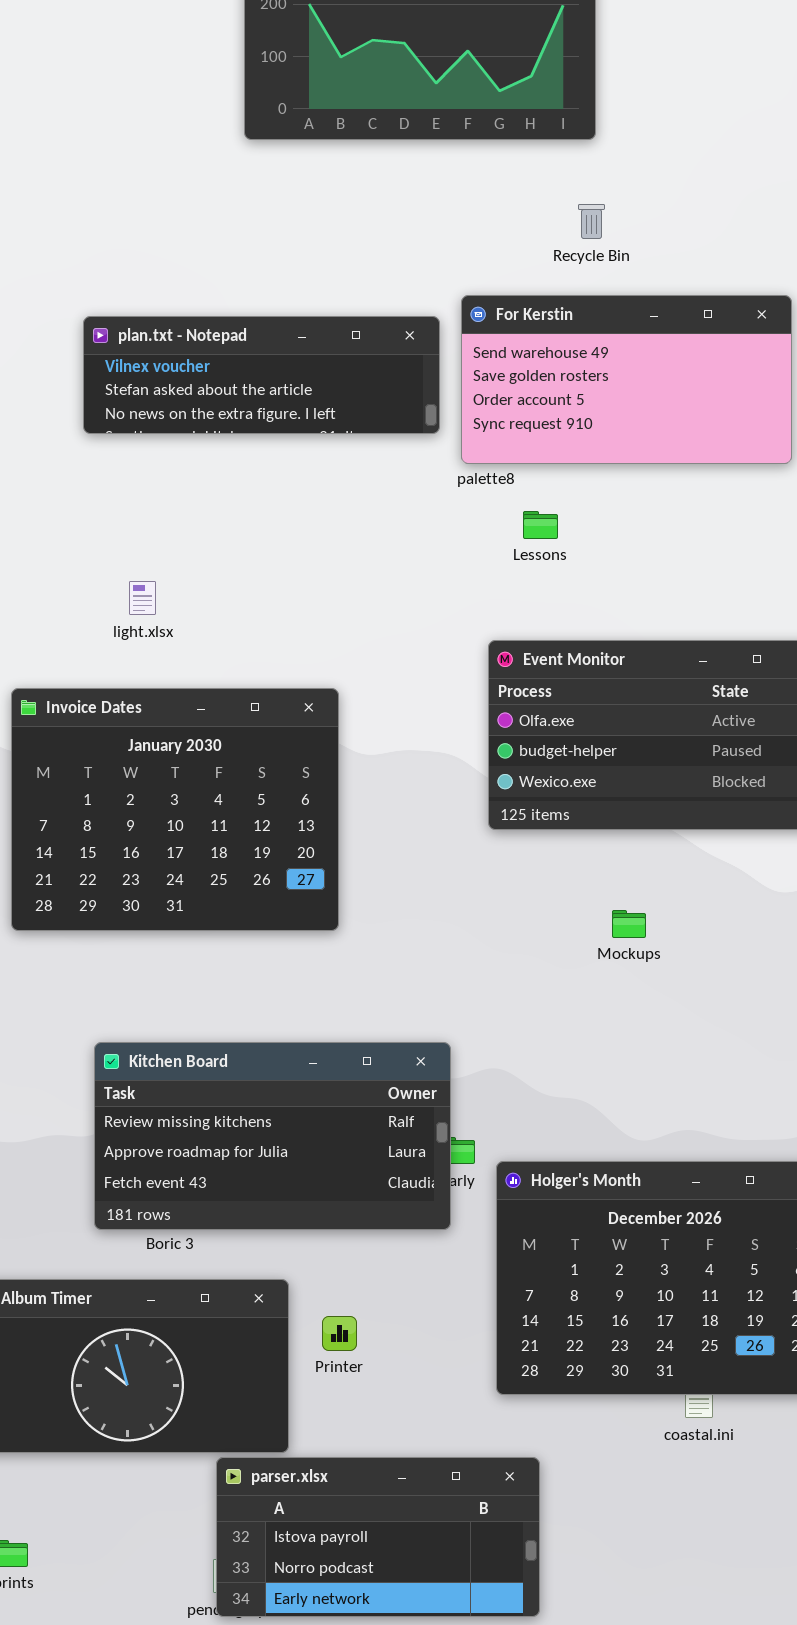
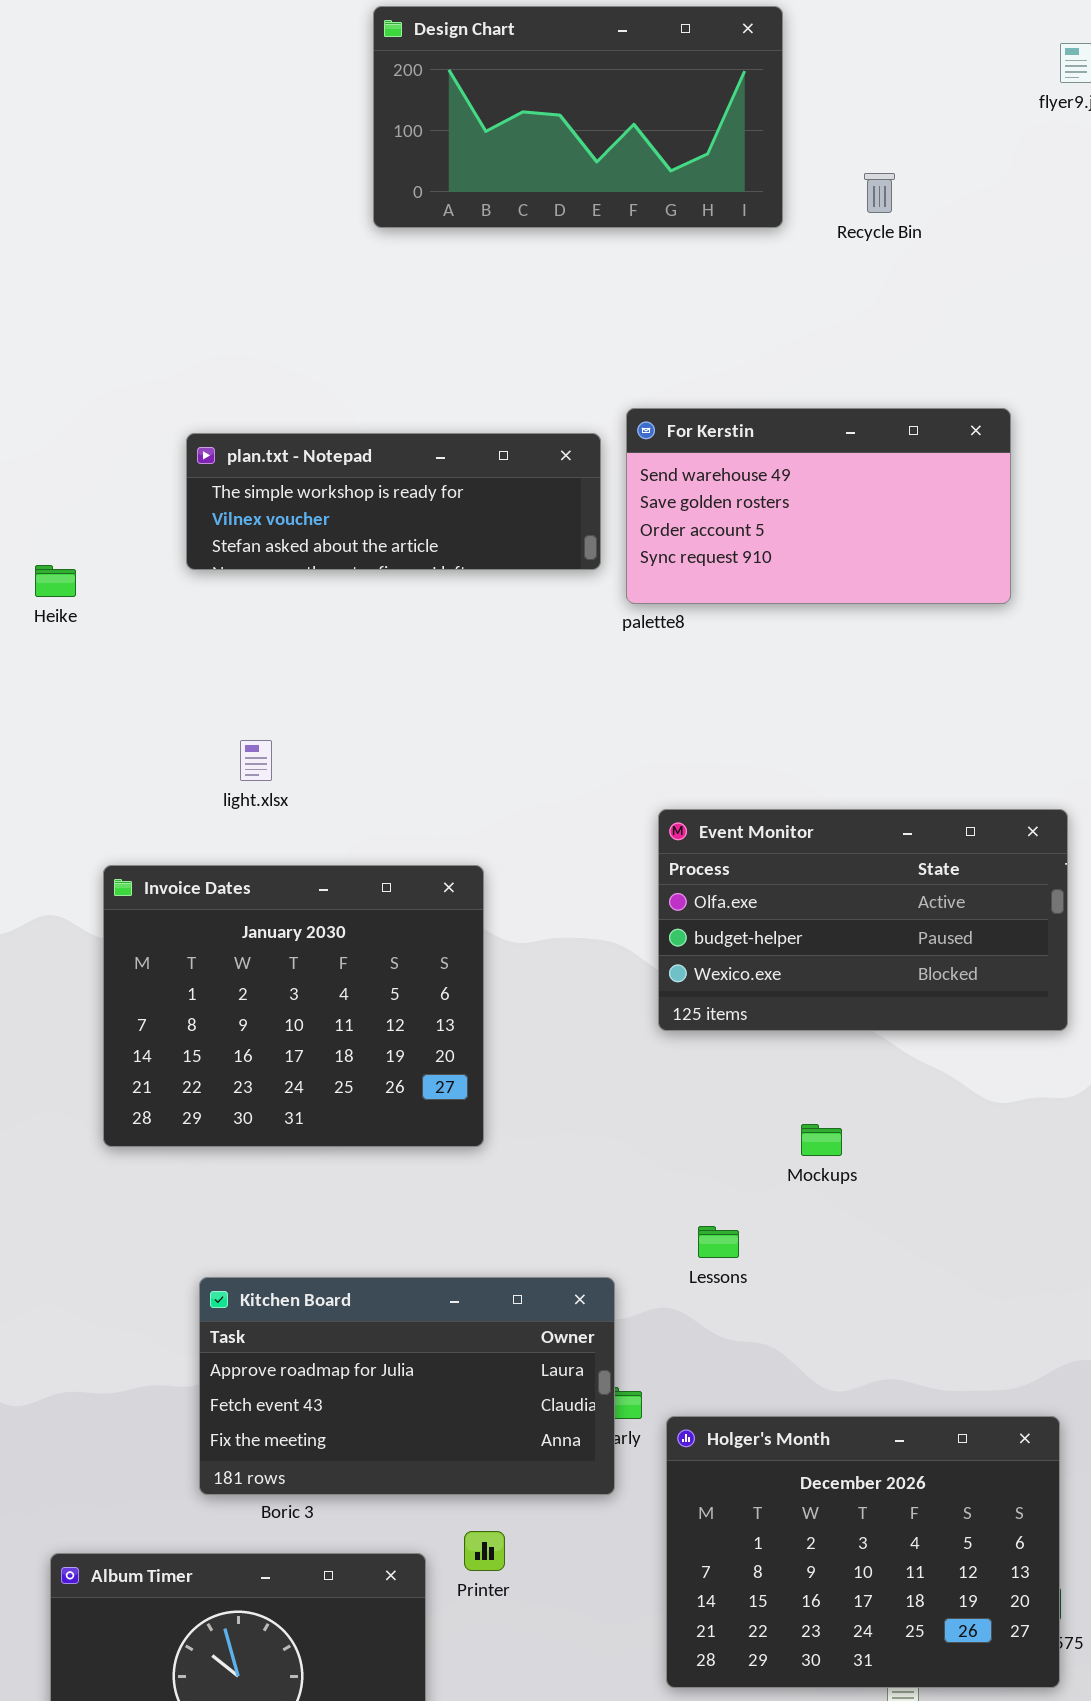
Recycle Bin: [578,204,605,239] -> [864,173,895,213], moved
plan.txt - Notepad: [83,316,440,434] -> [186,433,601,570], scrolled up 1 row
Lessons: [523,511,558,539] -> [698,1226,739,1258], moved
Kitchen Board: [94,1042,451,1230] -> [199,1277,615,1495], scrolled down 1 row
Printer: [322,1316,357,1351] -> [464,1531,505,1571], moved

